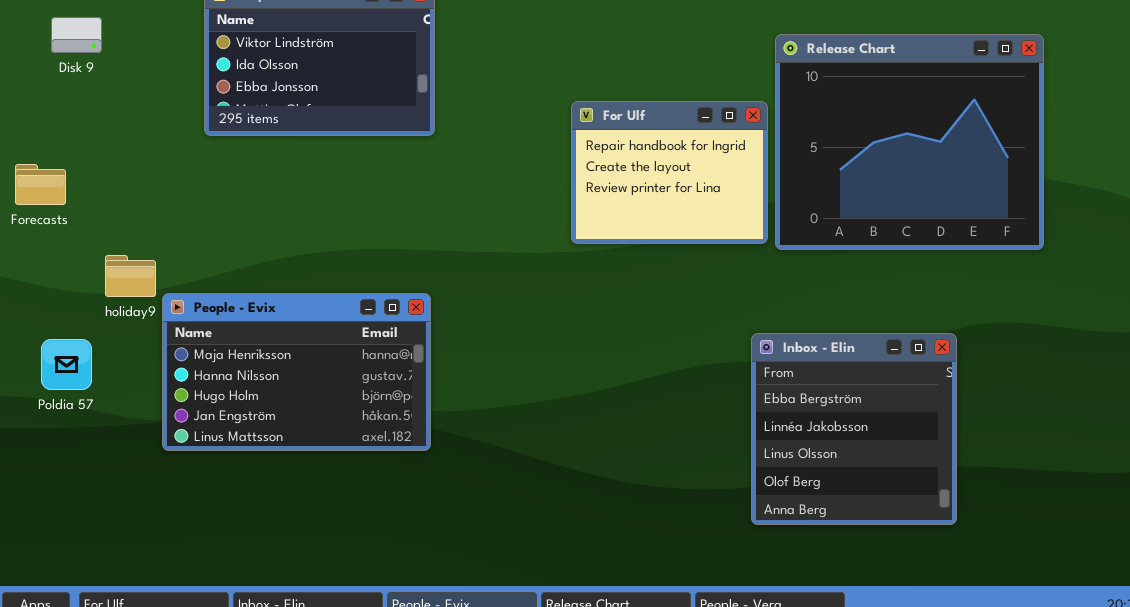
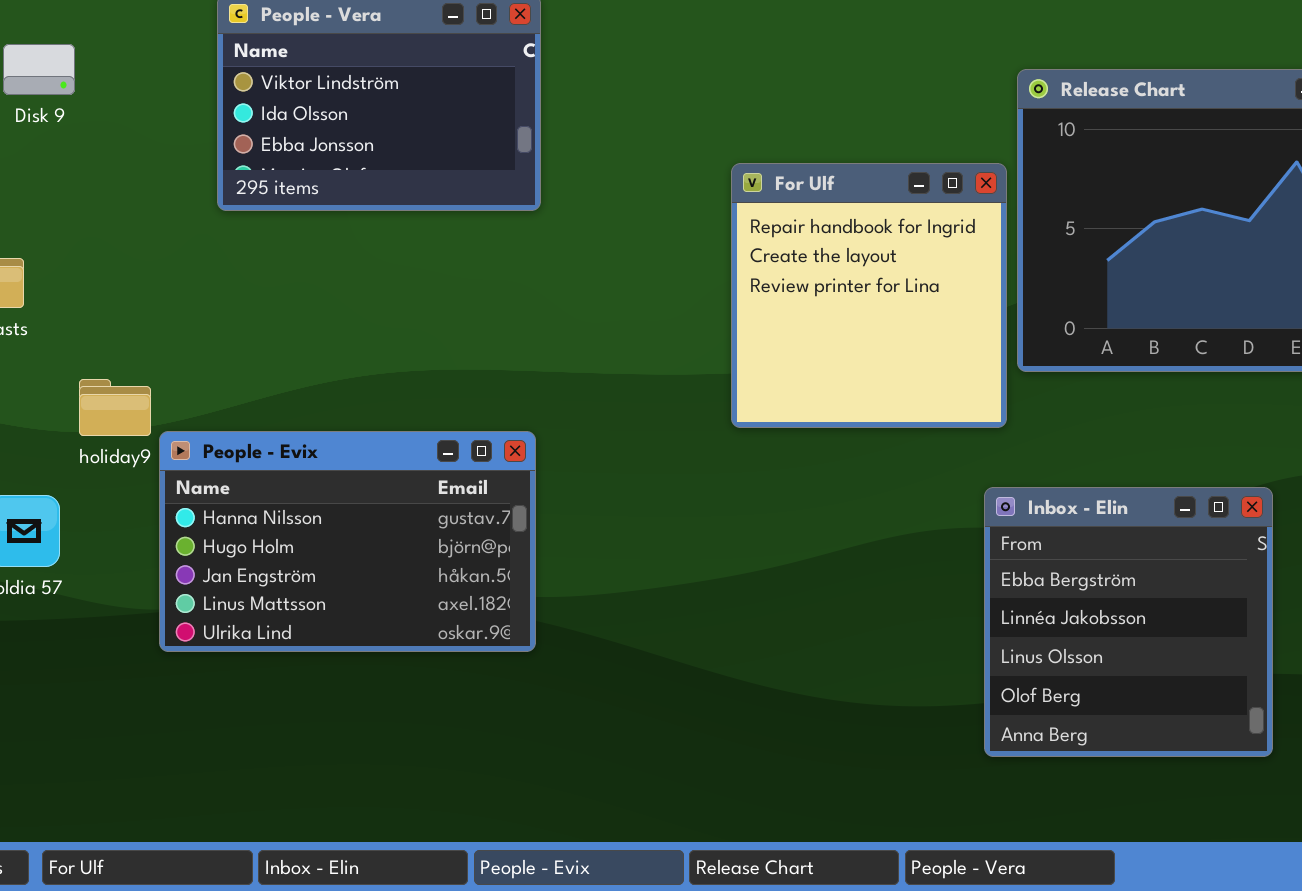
For Ulf: [571,101,768,244] -> [731,163,1007,428], resized
People - Evix: [162,293,431,451] -> [159,431,536,652], scrolled down 1 row

